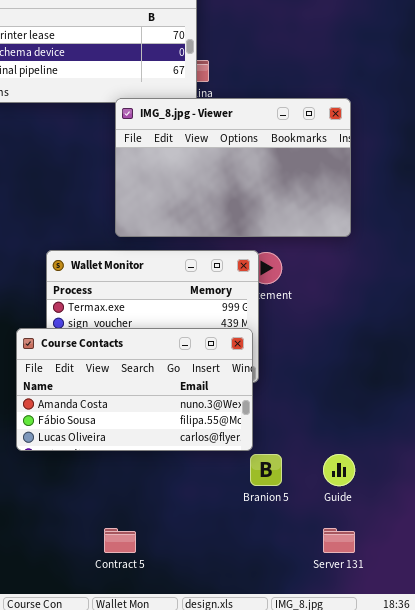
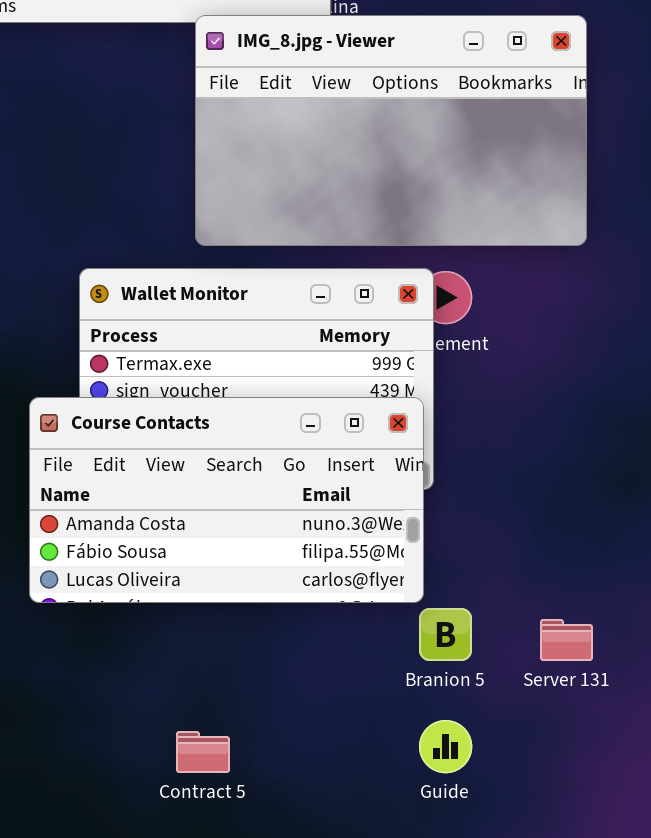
Guide: [323,454,355,486] -> [419,720,472,773], moved
Server 131: [323,528,355,553] -> [540,619,593,661], moved

